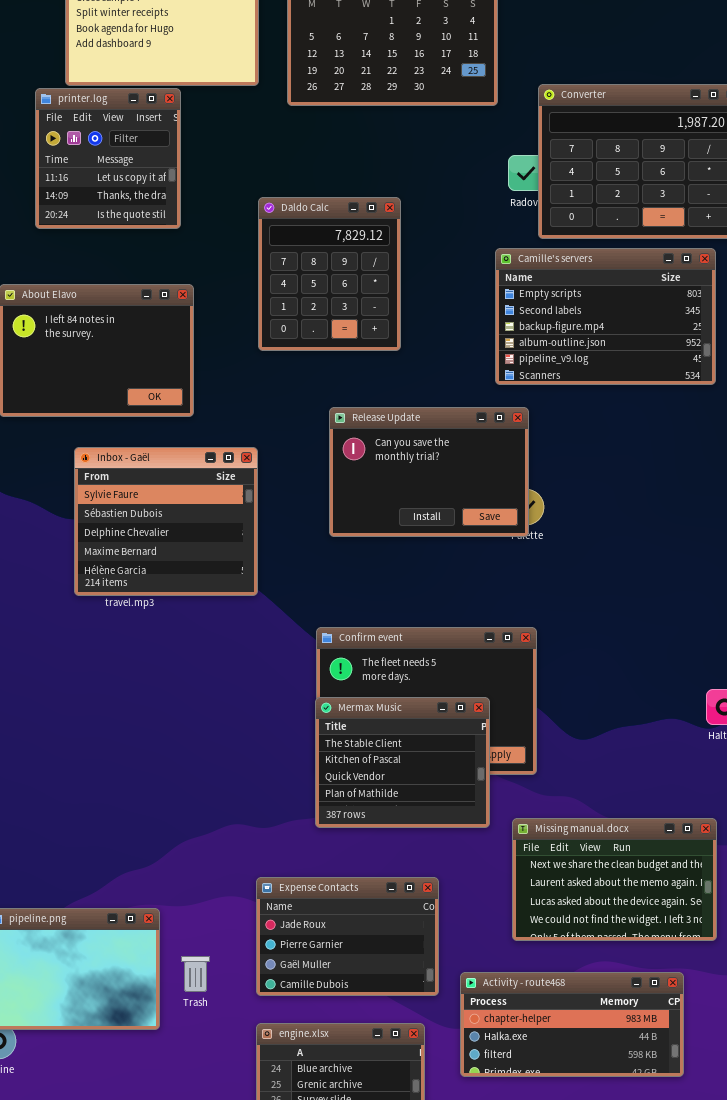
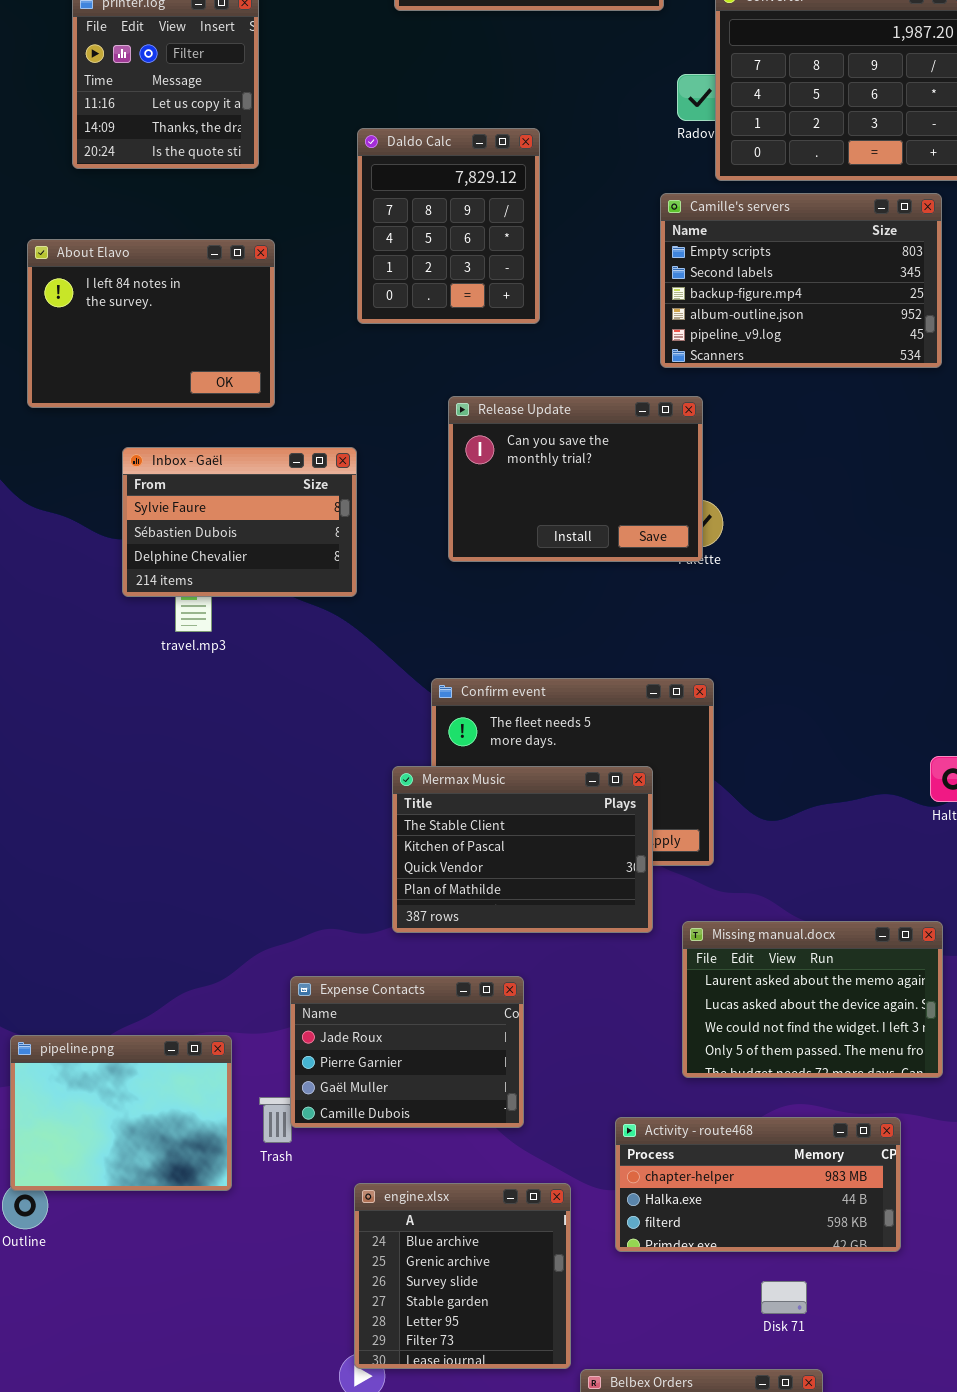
Inbox - Gaël: [74,447,258,596] -> [122,447,357,597], resized
Mermax Music: [315,697,490,828] -> [392,766,653,933], resized
Missing manual.docx: [512,818,717,941] -> [682,921,943,1078], scrolled down 1 row
Expense Contacts: [256,877,439,996] -> [290,976,524,1128], moved

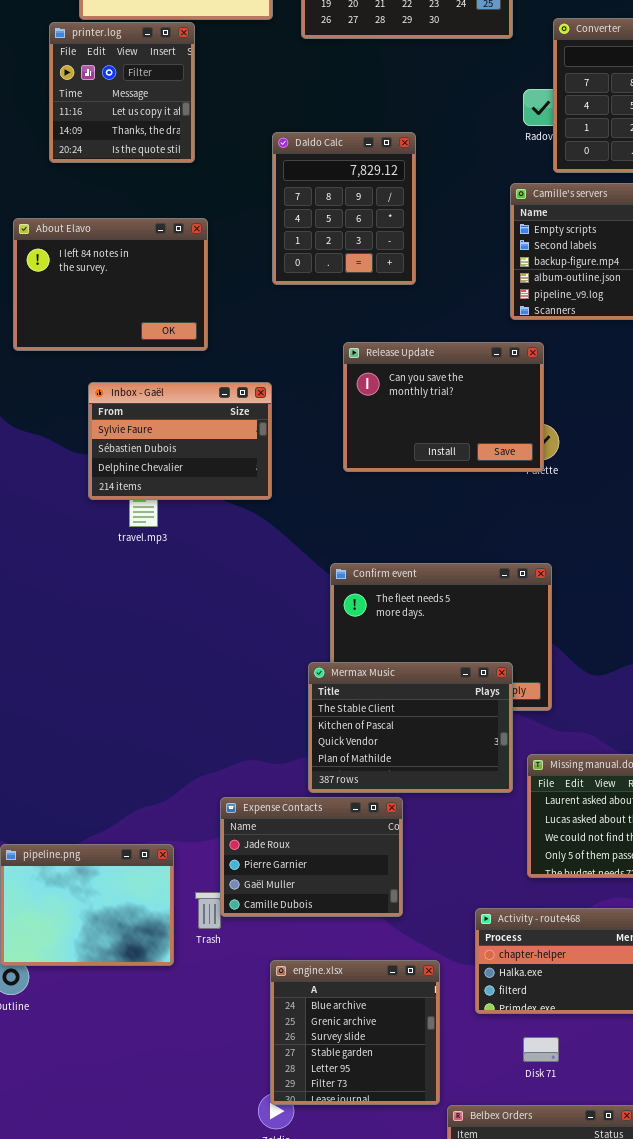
Mermax Music: [392,766,653,933] -> [308,662,513,793], moved
Disk 71: [761,1281,807,1314] -> [523,1037,559,1062], moved

